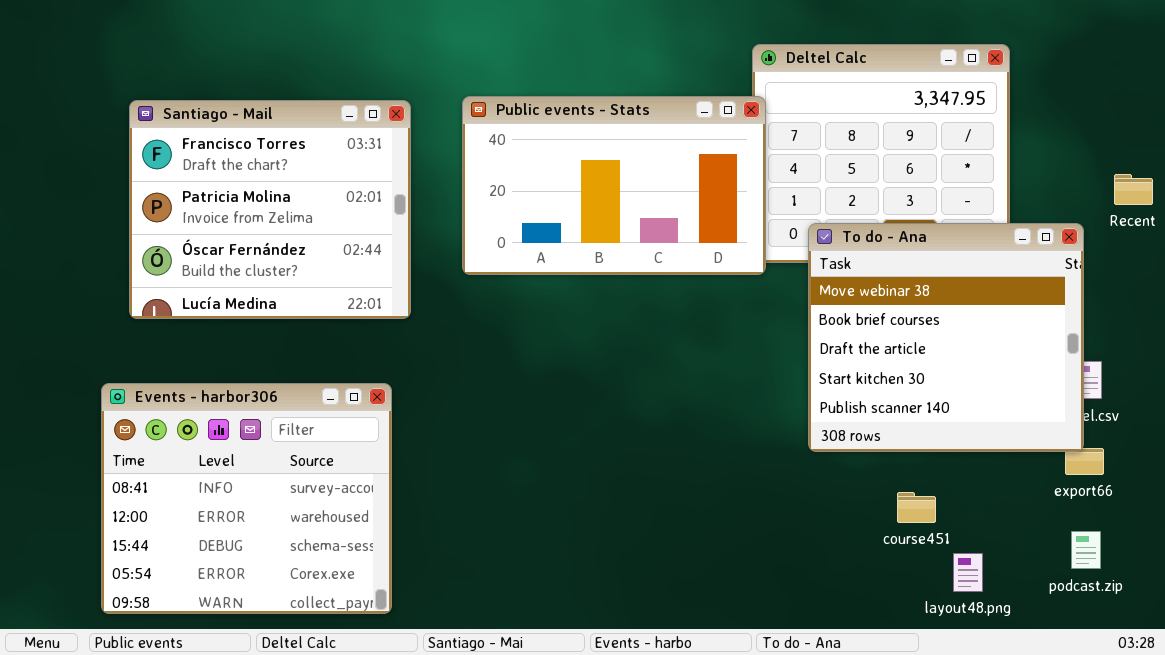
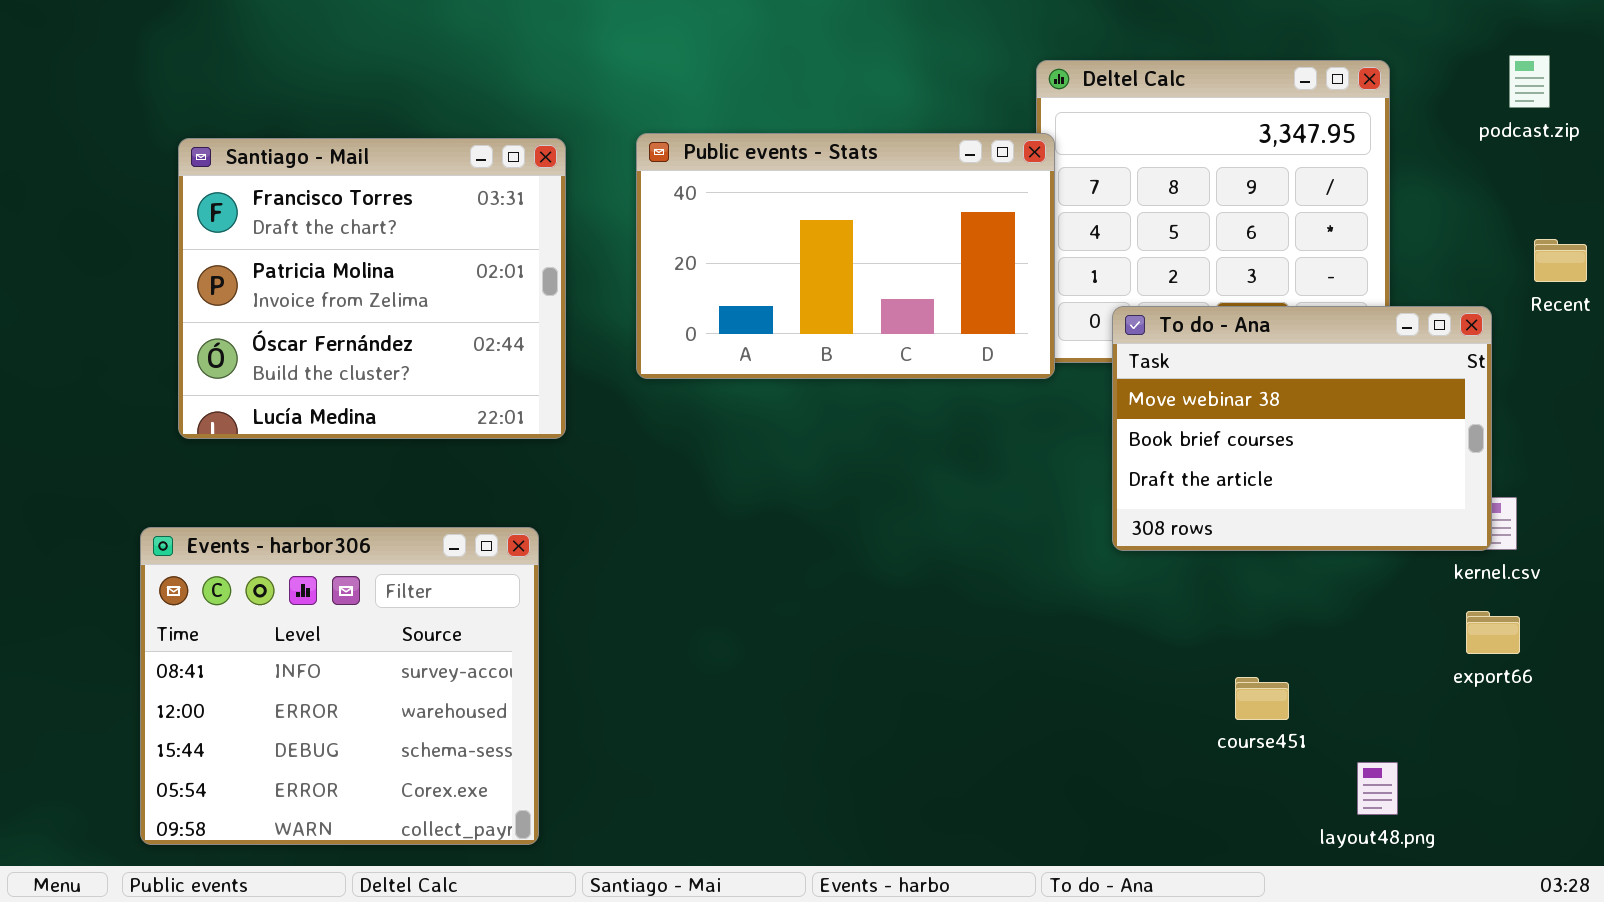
To do - Ana: [808,223,1084,452] -> [1112,306,1492,551], resized
podcast.zip: [1071,531,1101,569] -> [1509,55,1550,108], moved
layout48.png: [953,553,983,592] -> [1357,762,1398,815], moved

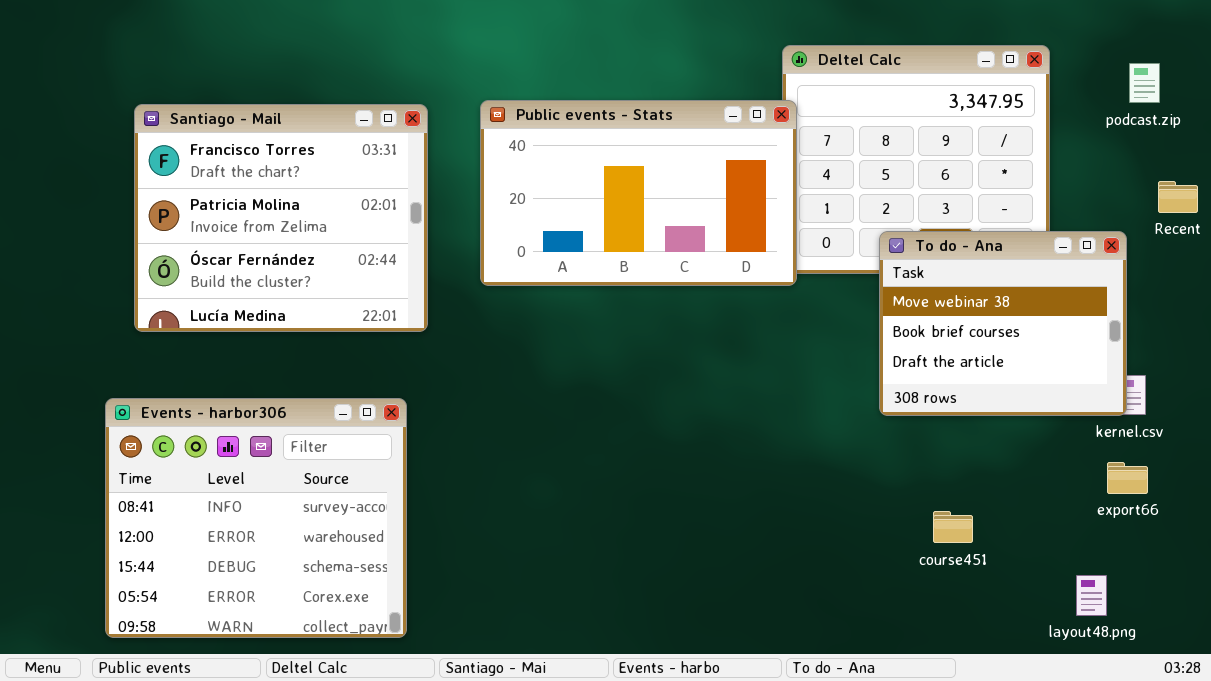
podcast.zip: [1509,55,1550,108] -> [1129,63,1160,103], moved
To do - Ana: [1112,306,1492,551] -> [879,231,1127,416], resized
layout48.png: [1357,762,1398,815] -> [1076,575,1107,616], moved

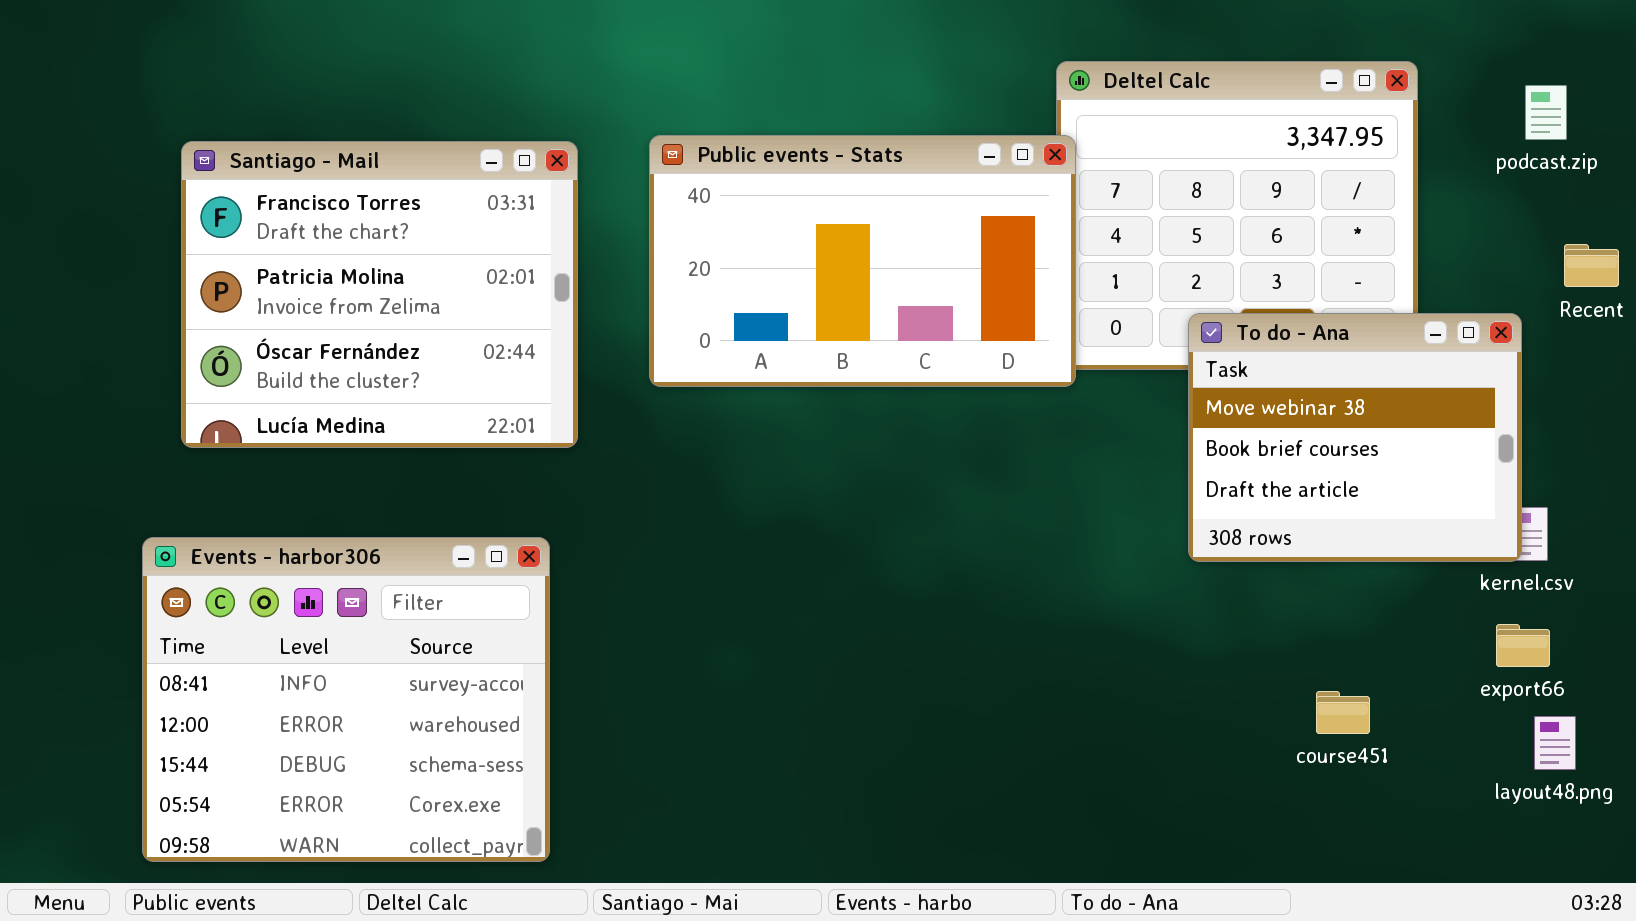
course451: [933,511,973,543] -> [1316,691,1370,734], moved
layout48.png: [1076,575,1107,616] -> [1534,716,1576,770], moved

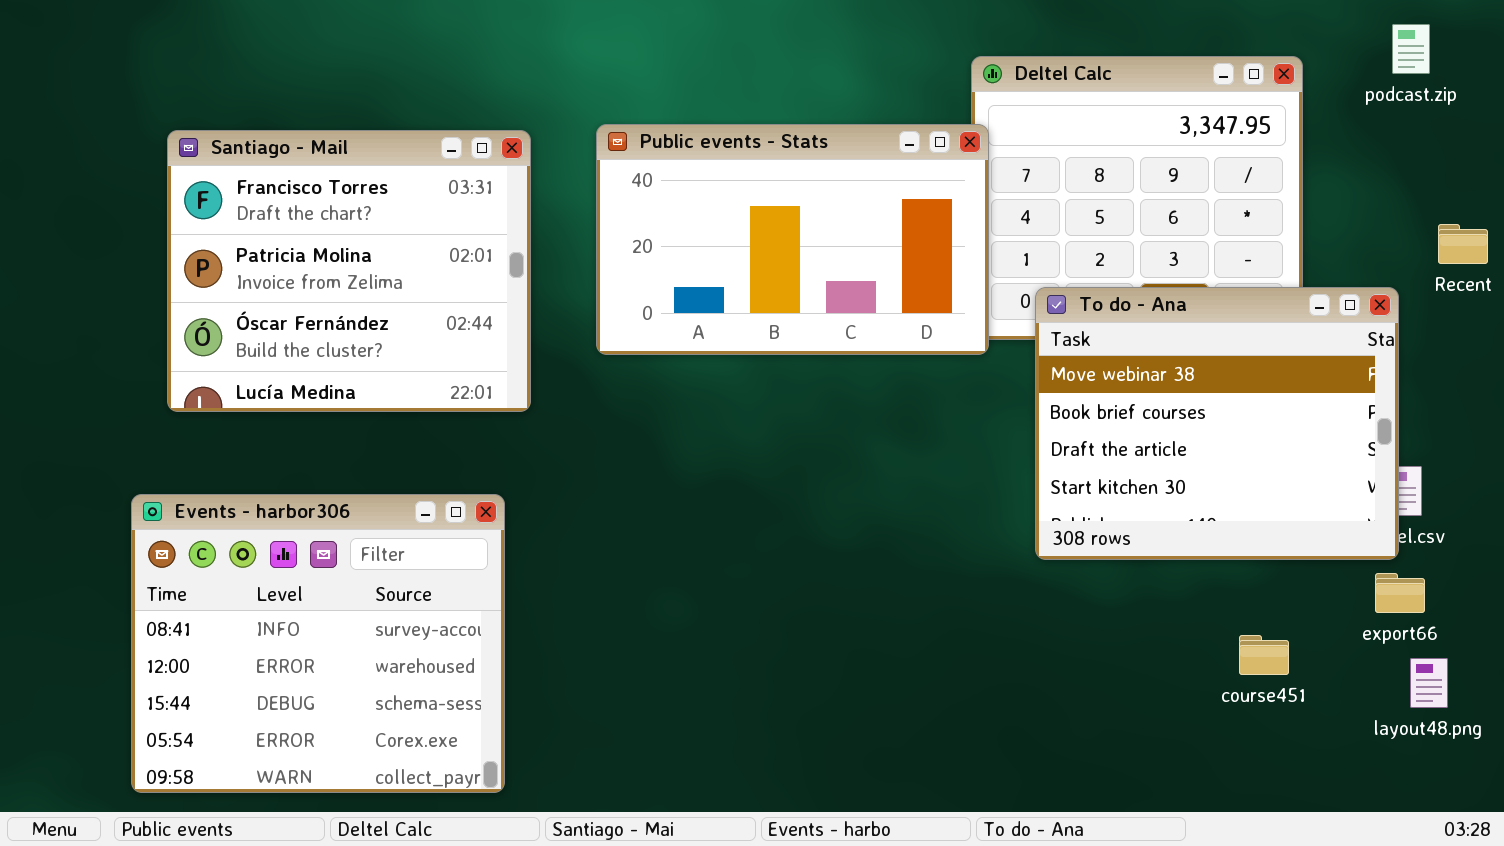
podcast.zip: [1525,85,1567,140] -> [1392,24,1430,74], moved
To do - Ana: [1188,313,1522,562] -> [1035,287,1399,560], resized
course451: [1316,691,1370,734] -> [1239,635,1289,675], moved

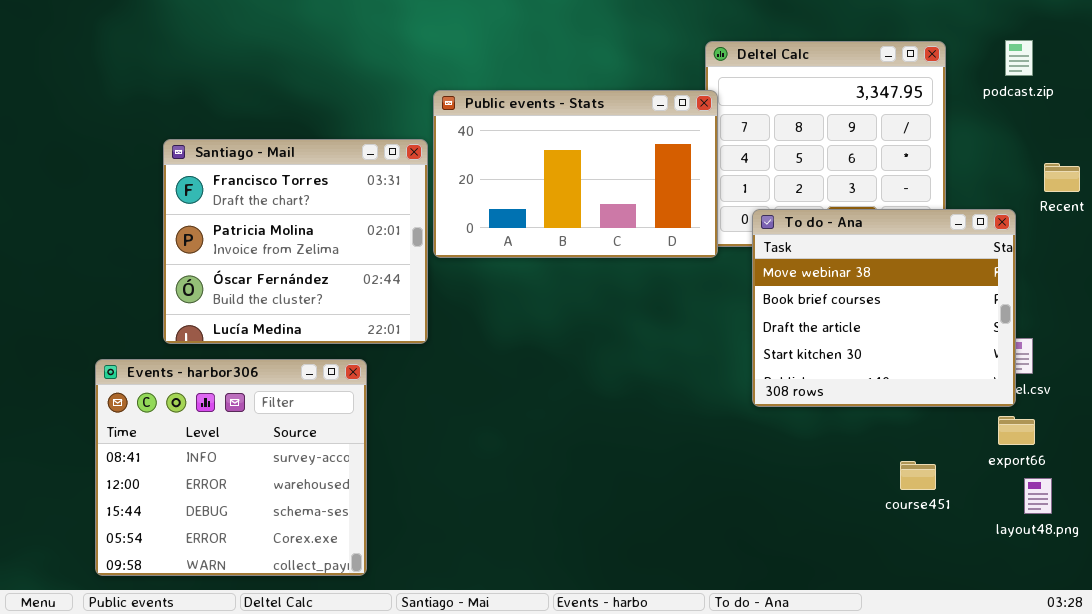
podcast.zip: [1392,24,1430,74] -> [1005,40,1033,76], moved
Santiago - Mail: [167,130,531,412] -> [163,139,428,344], moved

